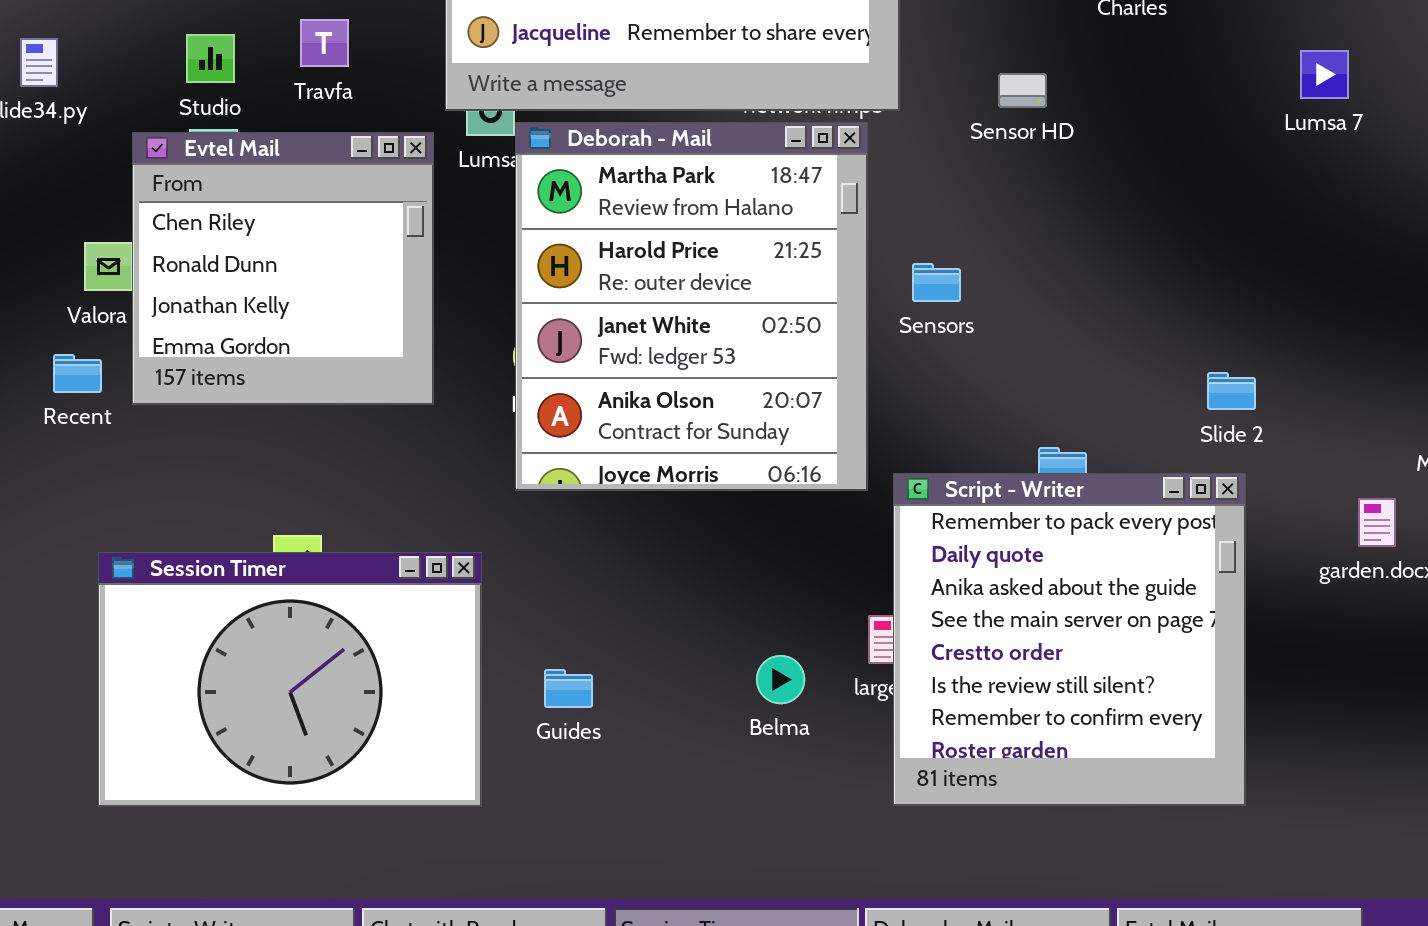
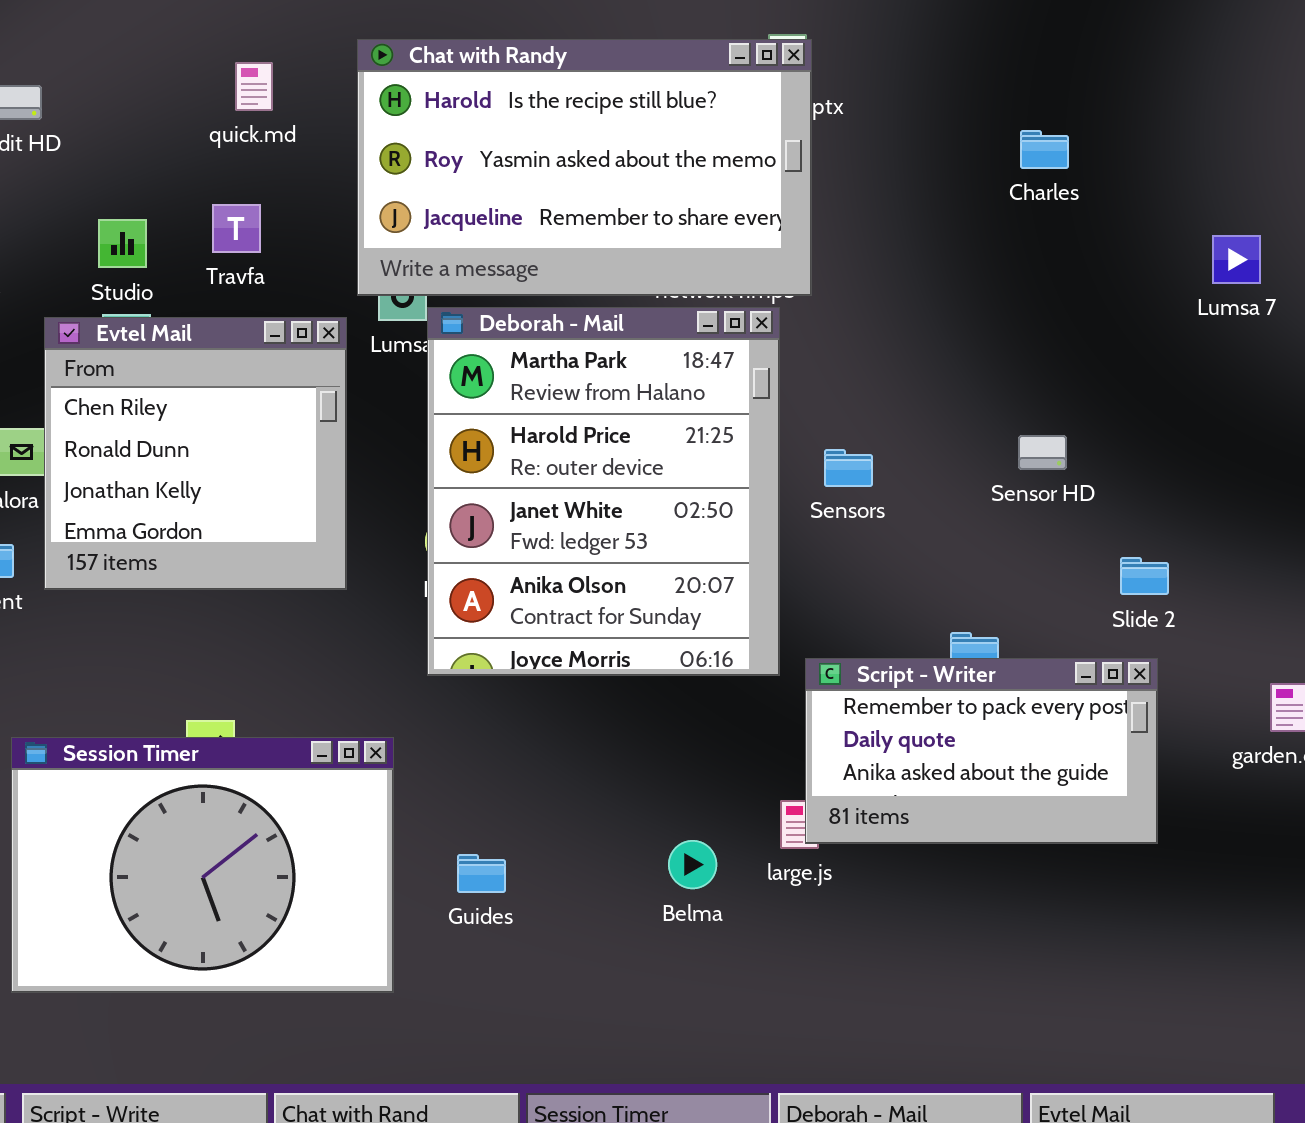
Sensor HD: [998,73,1047,108] -> [1018,435,1067,470], moved
Script - Writer: [893,473,1246,806] -> [805,658,1158,844], resized

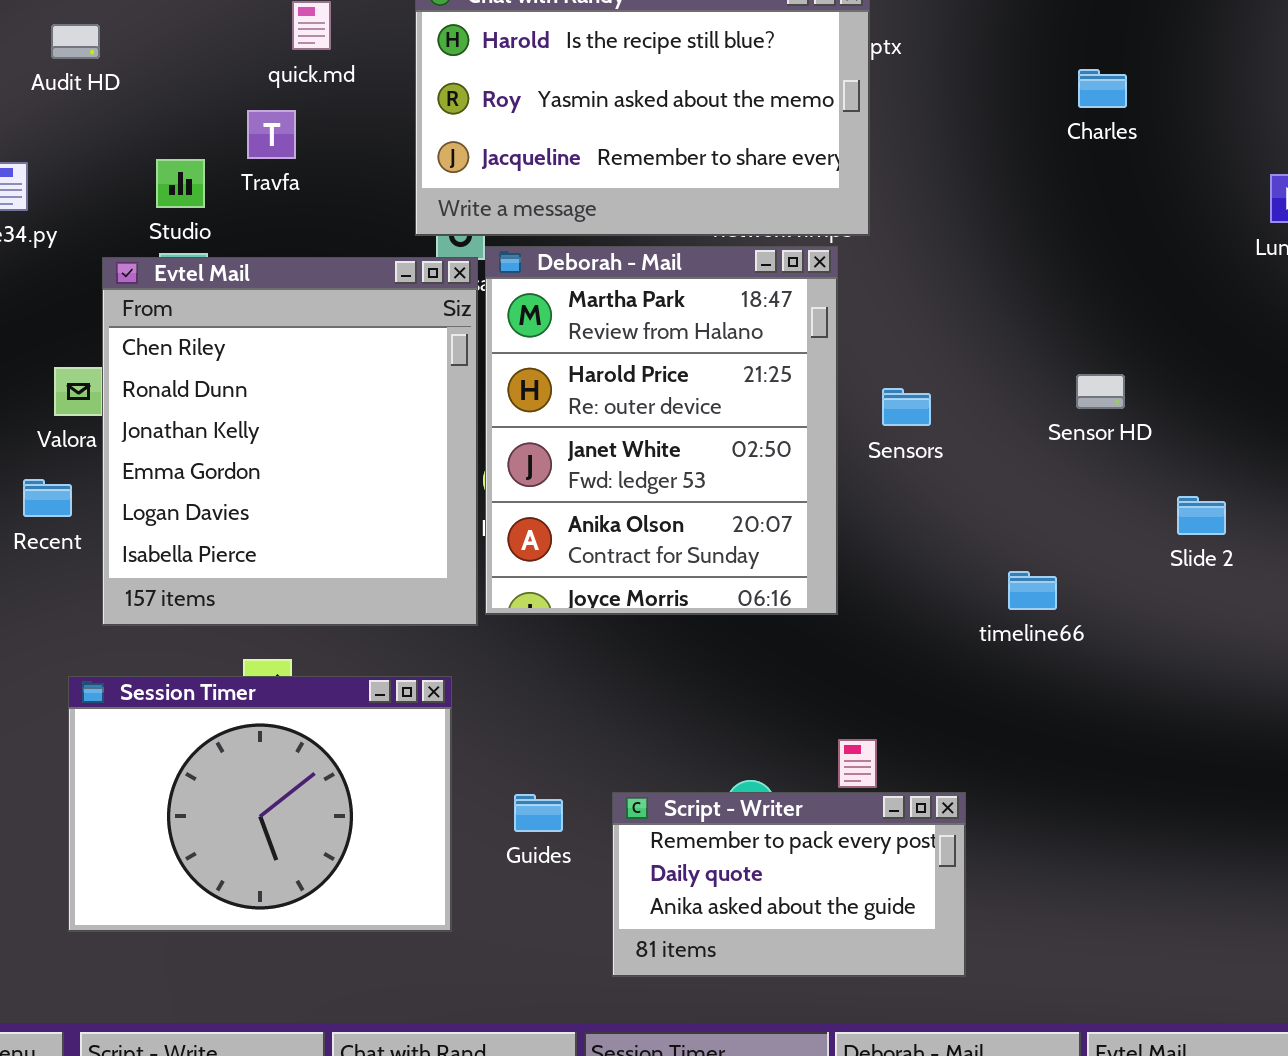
Travfa: [212,204,261,253] -> [247,110,296,159], moved
Evtel Mail: [44,317,347,590] -> [102,257,478,626], resized
Script - Writer: [805,658,1158,844] -> [612,792,966,977], moved

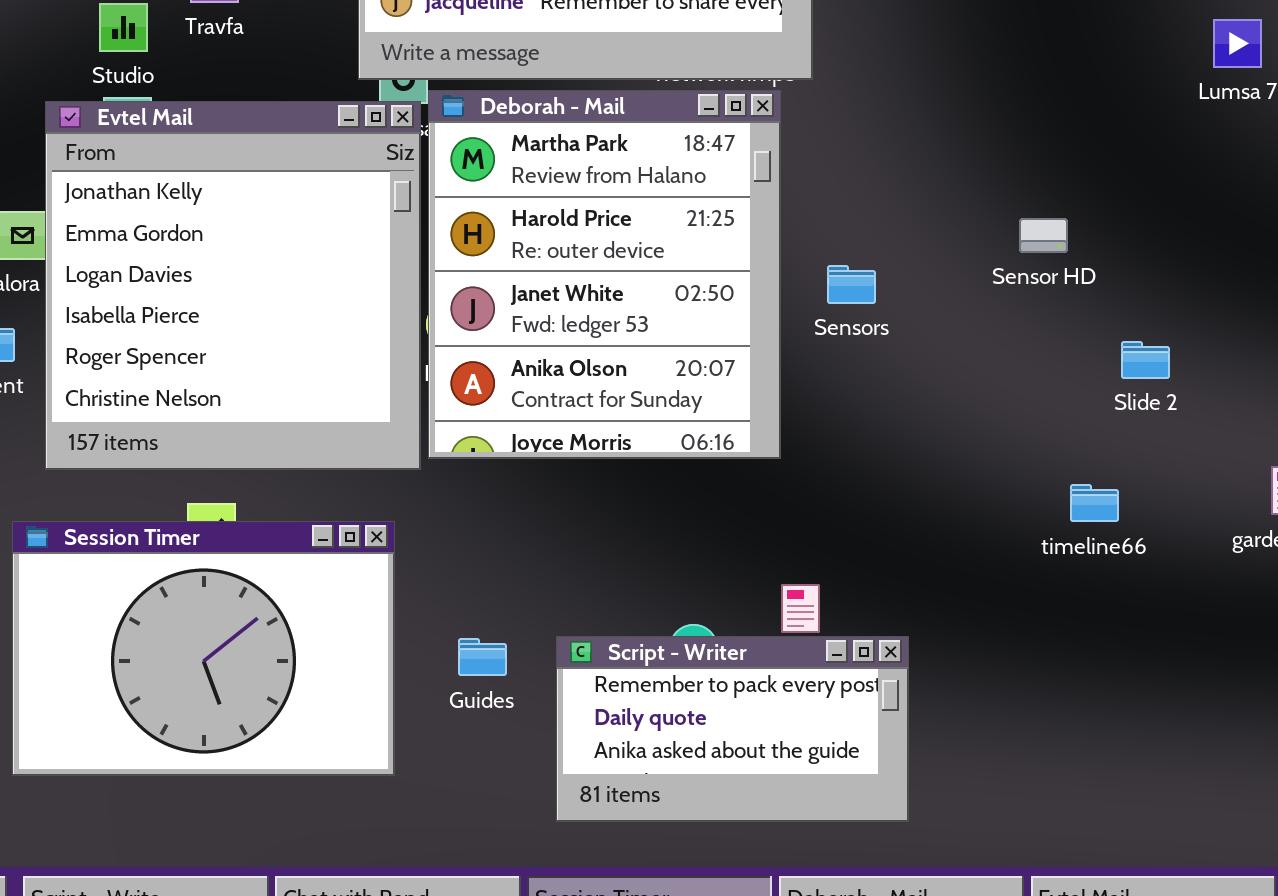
Evtel Mail: [102,257,478,626] -> [45,101,421,470], scrolled down 2 rows
Sensors: [882,388,931,426] -> [827,265,876,304], moved
timeline66: [1008,571,1057,610] -> [1070,484,1119,522], moved

